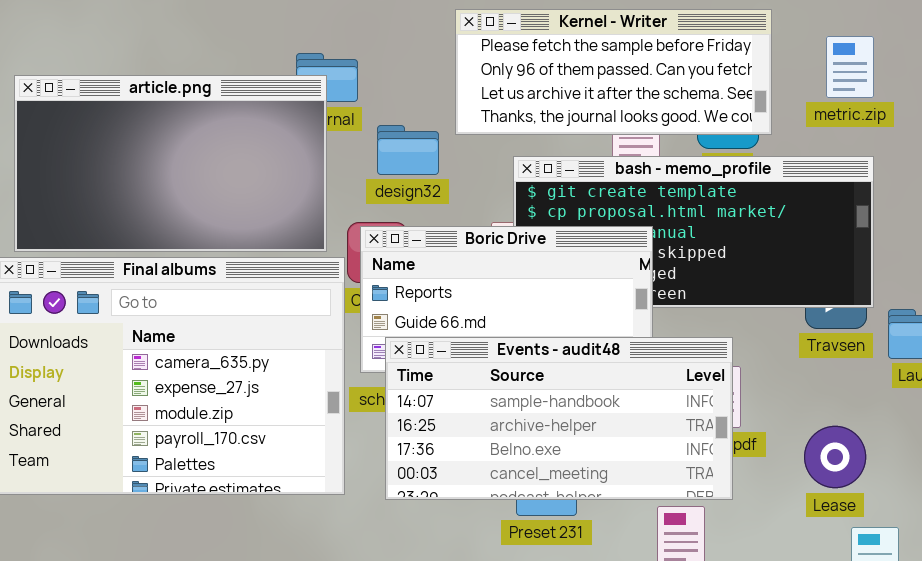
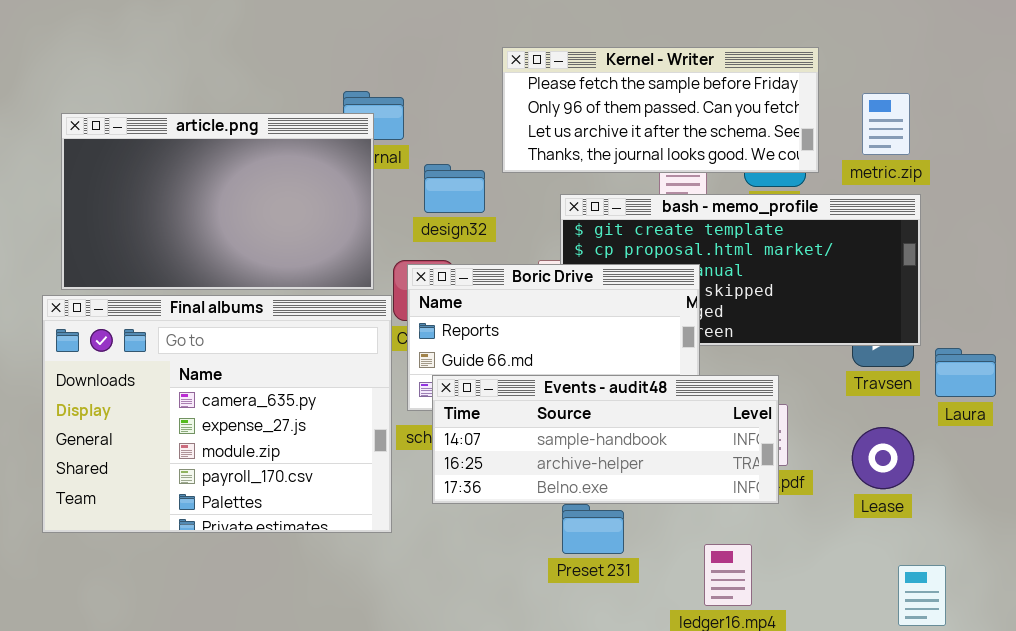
metric.zip: [826,36,874,98] -> [862,93,910,155], moved
Events - audit48: [385,337,733,500] -> [432,375,779,504], resized
Lease: [804,426,866,488] -> [852,427,914,489], moved

